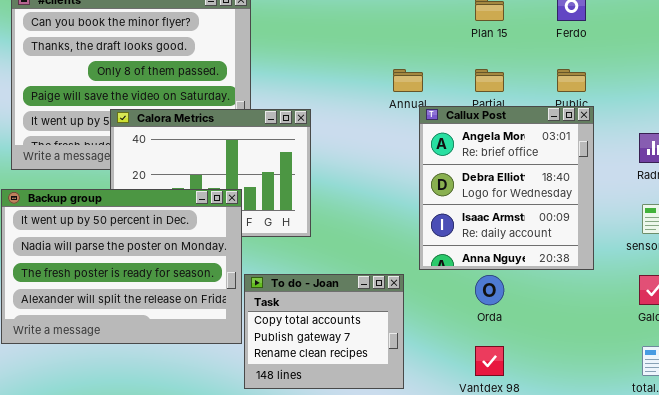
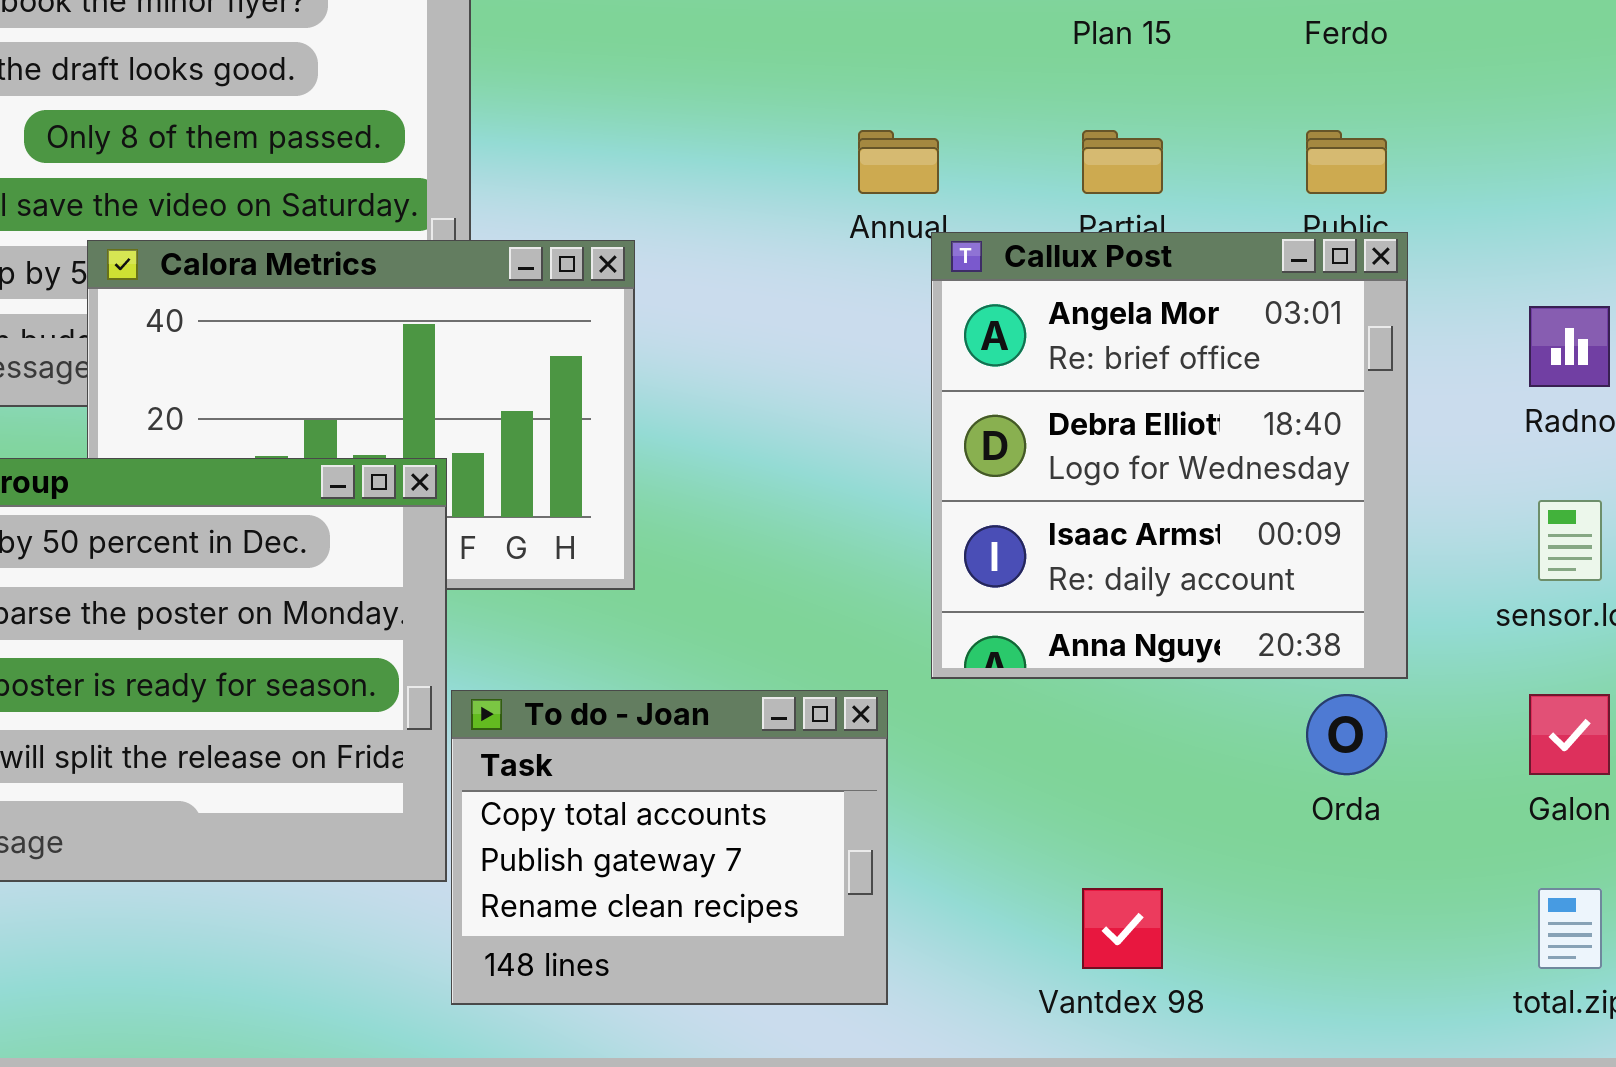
Orda: [475,275,504,305] -> [1306,694,1387,775], moved

